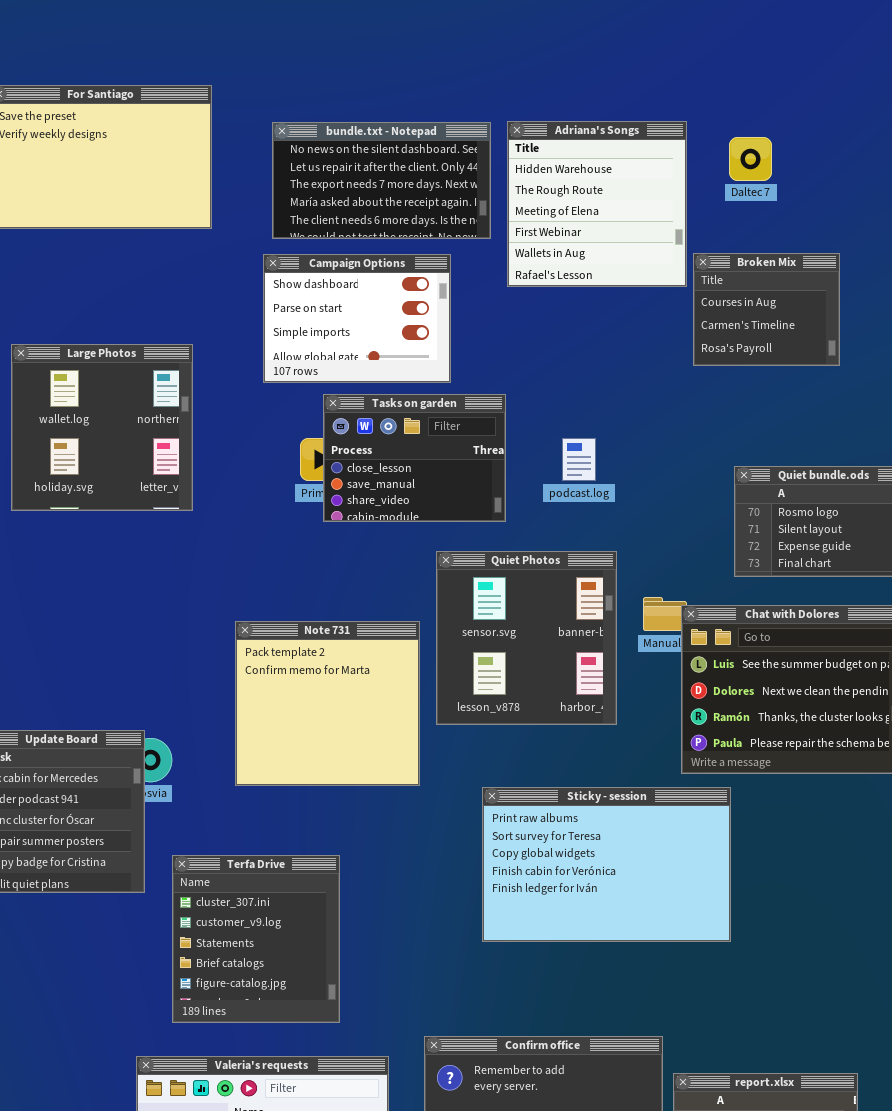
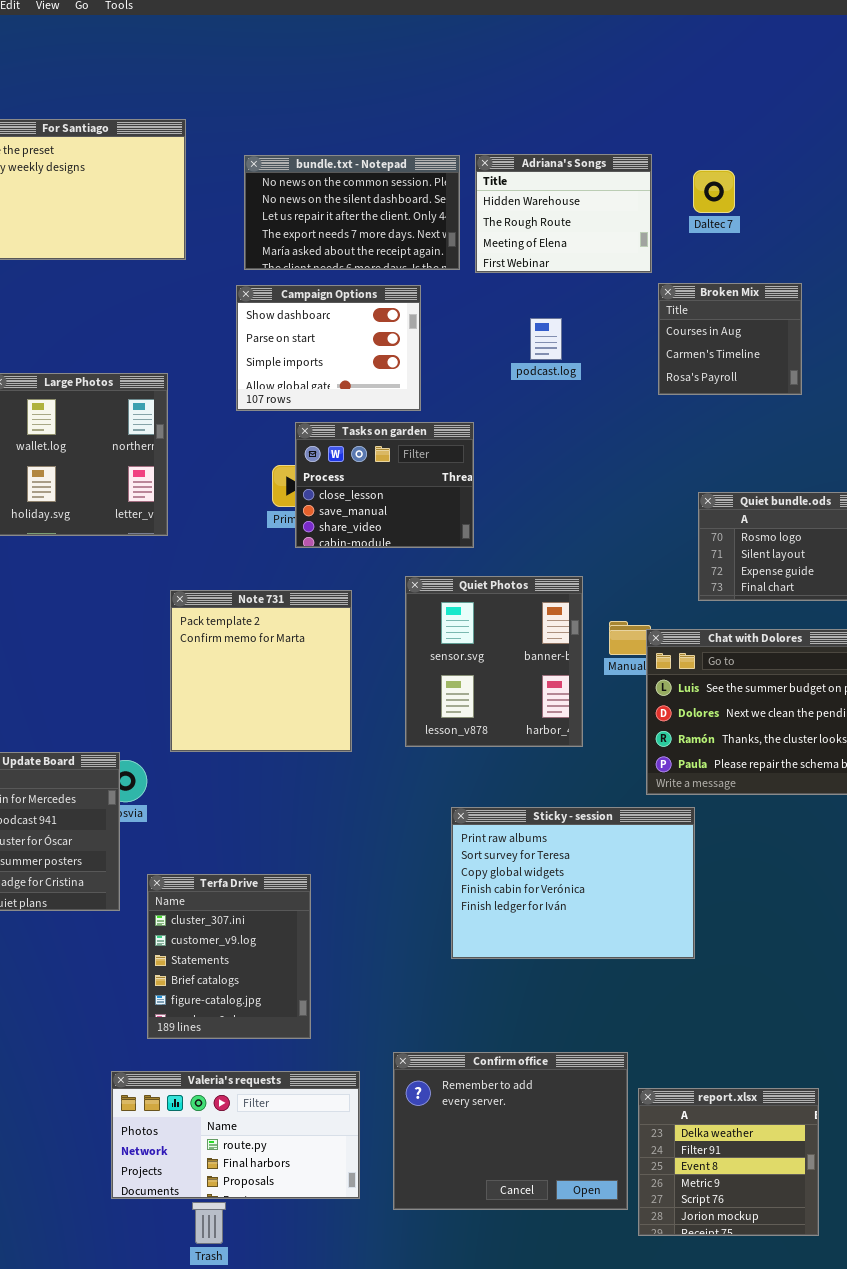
Adriana's Songs: [507,121,687,287] -> [475,154,652,273], resized
bundle.txt - Notepad: [272,122,491,239] -> [244,155,460,270], scrolled up 1 row
podcast.log: [562,438,596,481] -> [530,318,562,360], moved
Note 731: [235,621,420,786] -> [170,590,352,752], moved

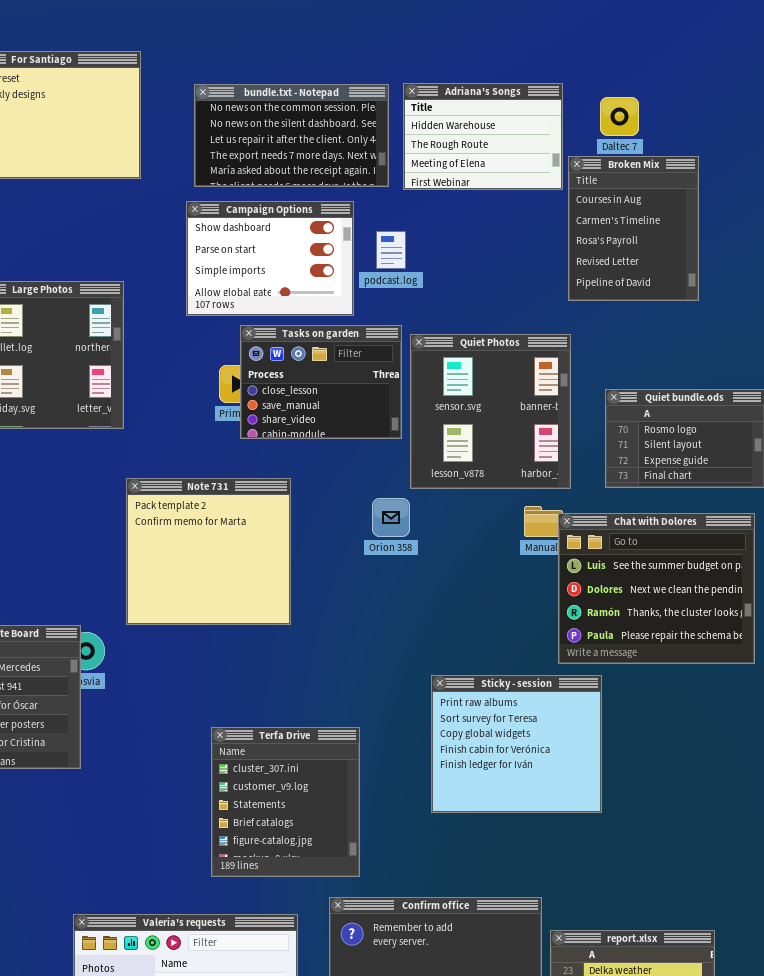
Broken Mix: [658,283,802,395] -> [568,156,699,301], resized
podcast.log: [530,318,562,360] -> [376,231,406,269], moved
Quiet Photos: [405,576,583,747] -> [410,334,571,489], moved
Sticky - session: [451,807,695,959] -> [431,675,602,813], resized
Terfa Drive: [147,874,311,1039] -> [211,727,360,877], moved

